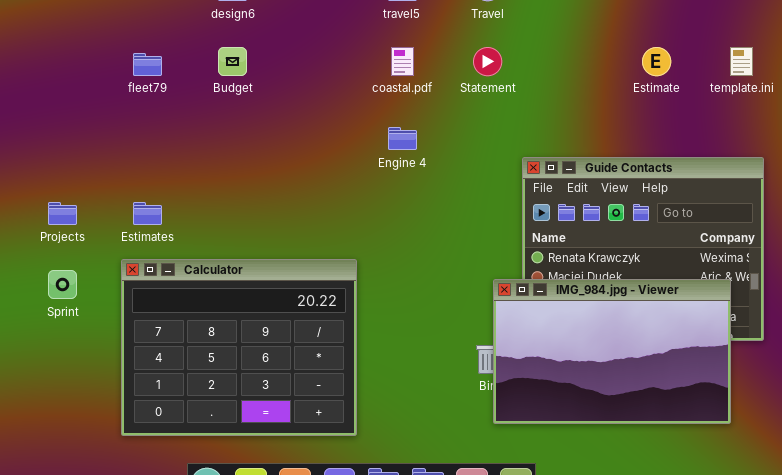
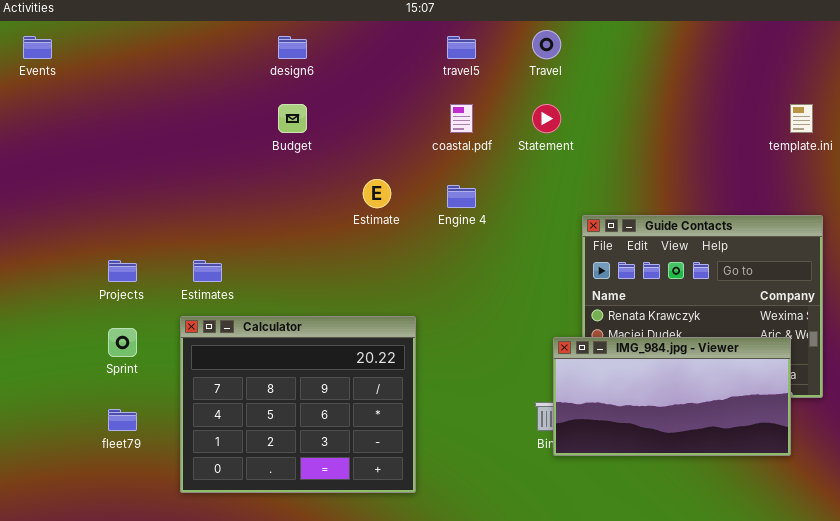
Estimate: [642,47,671,76] -> [363,179,391,208], moved
fleet79: [133,53,162,76] -> [108,409,137,431], moved
IMG_984.jpg - Viewer: [493,279,731,424] -> [553,337,791,456], resized

